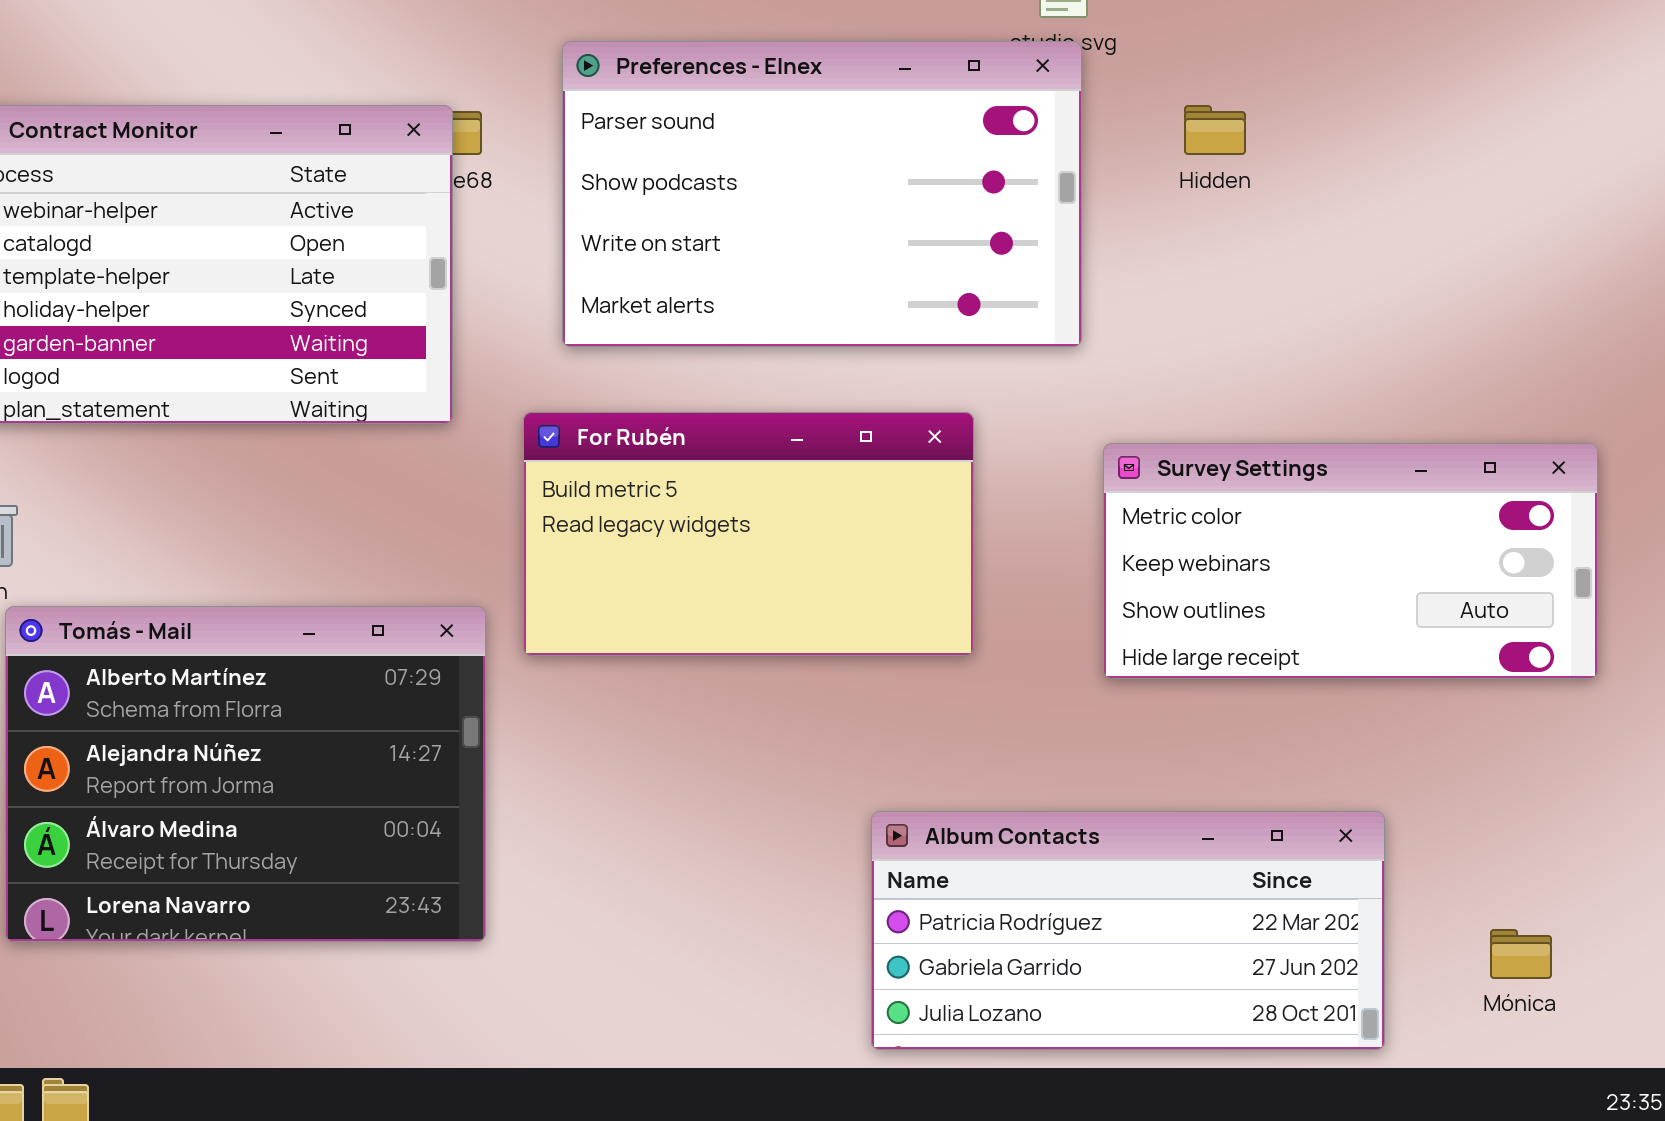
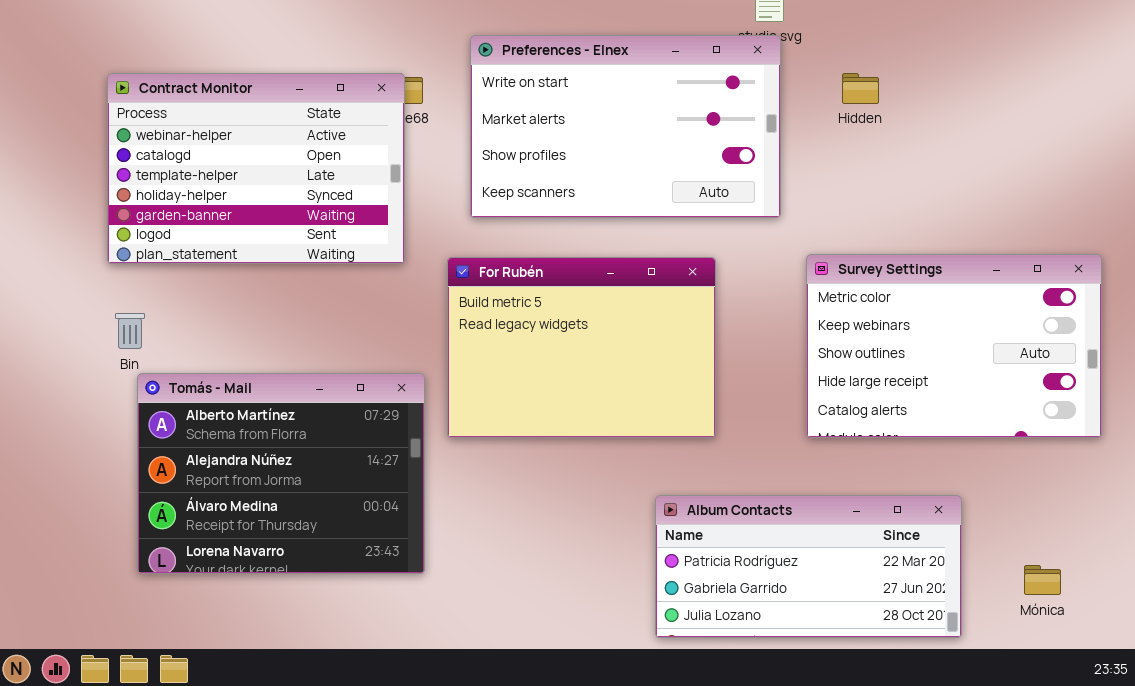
Preferences - Elnex: [562,41,1082,347] -> [470,35,781,218], scrolled down 2 rows
For Rubén: [523,412,974,656] -> [447,257,716,438], resized
Survey Settings: [1103,443,1598,679] -> [806,254,1102,438], moved, resized

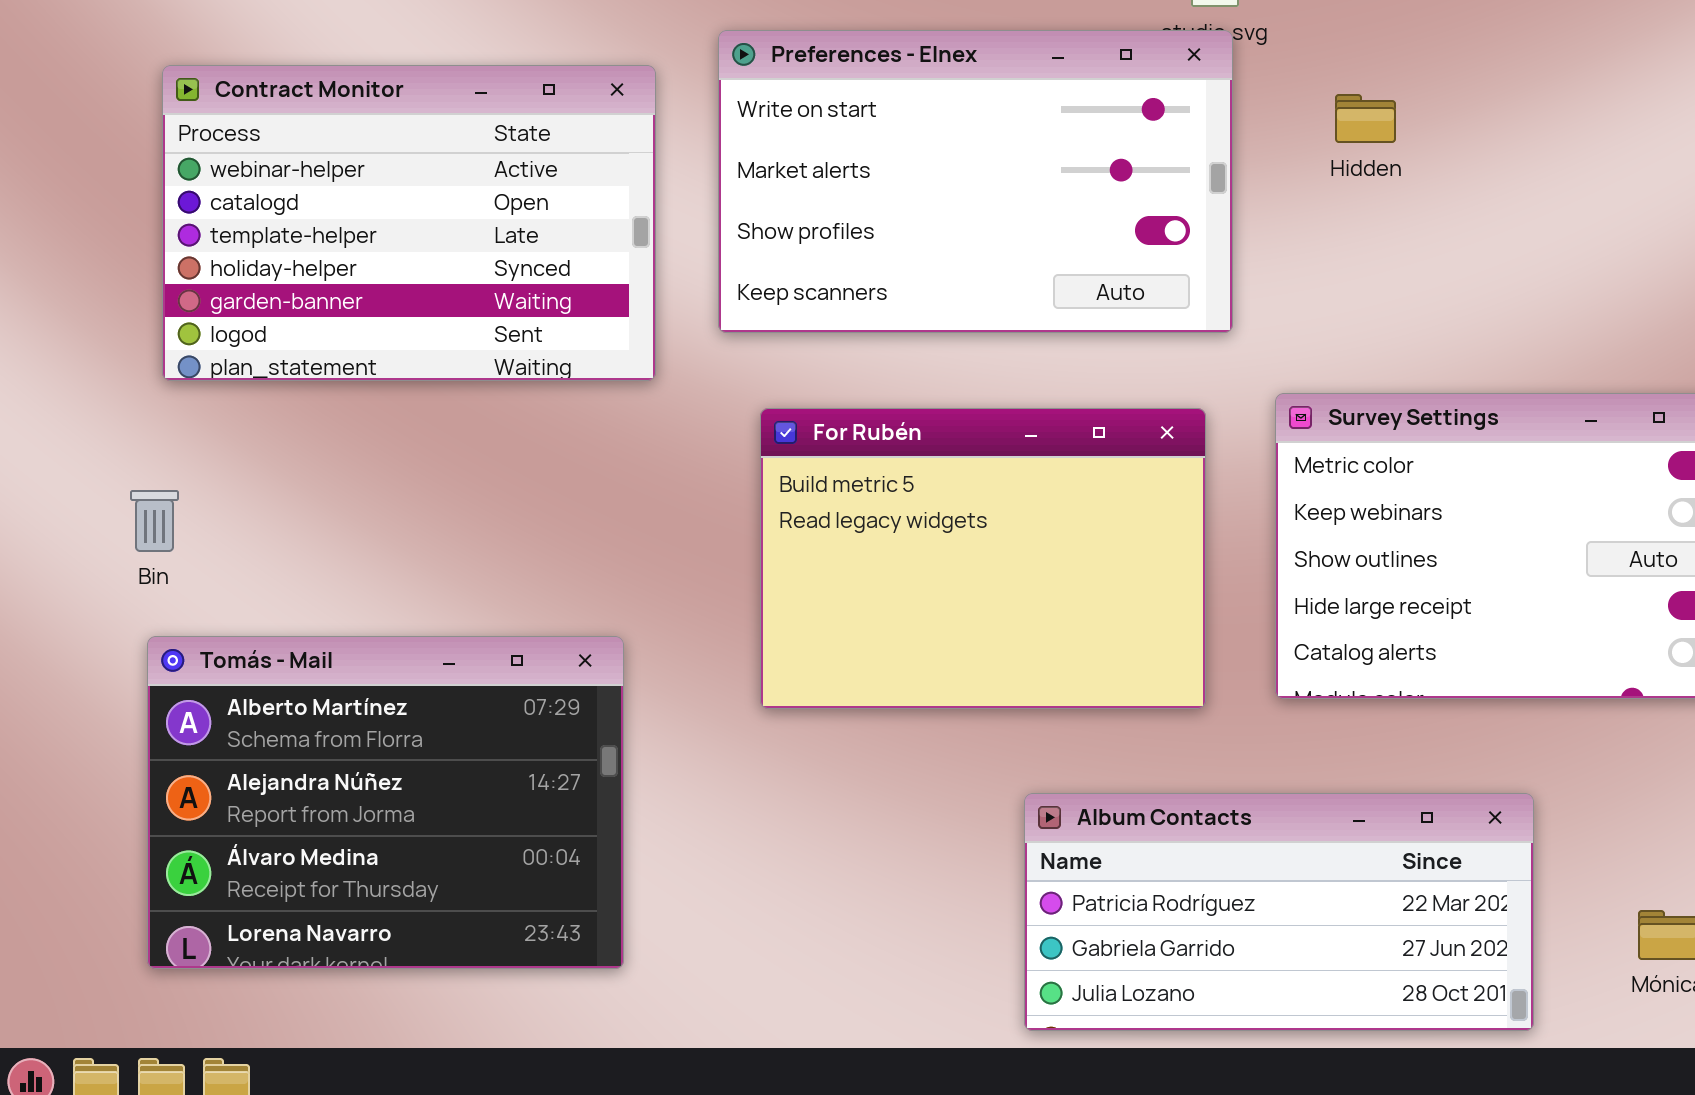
Contract Monitor: [107,73,405,264] -> [162,65,656,381], moved
For Rubén: [447,257,716,438] -> [760,408,1206,709], moved
Tomás - Mail: [137,373,425,574] -> [147,636,624,969], moved

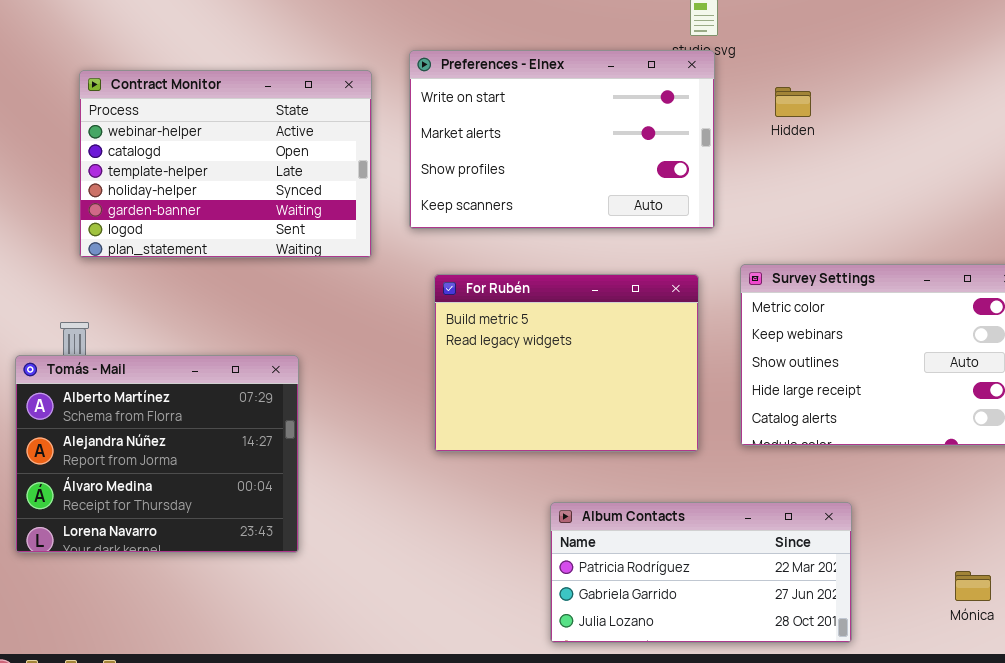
Tomás - Mail: [147,636,624,969] -> [15,355,299,553], moved
Album Contacts: [1024,793,1534,1031] -> [550,502,852,643], moved

